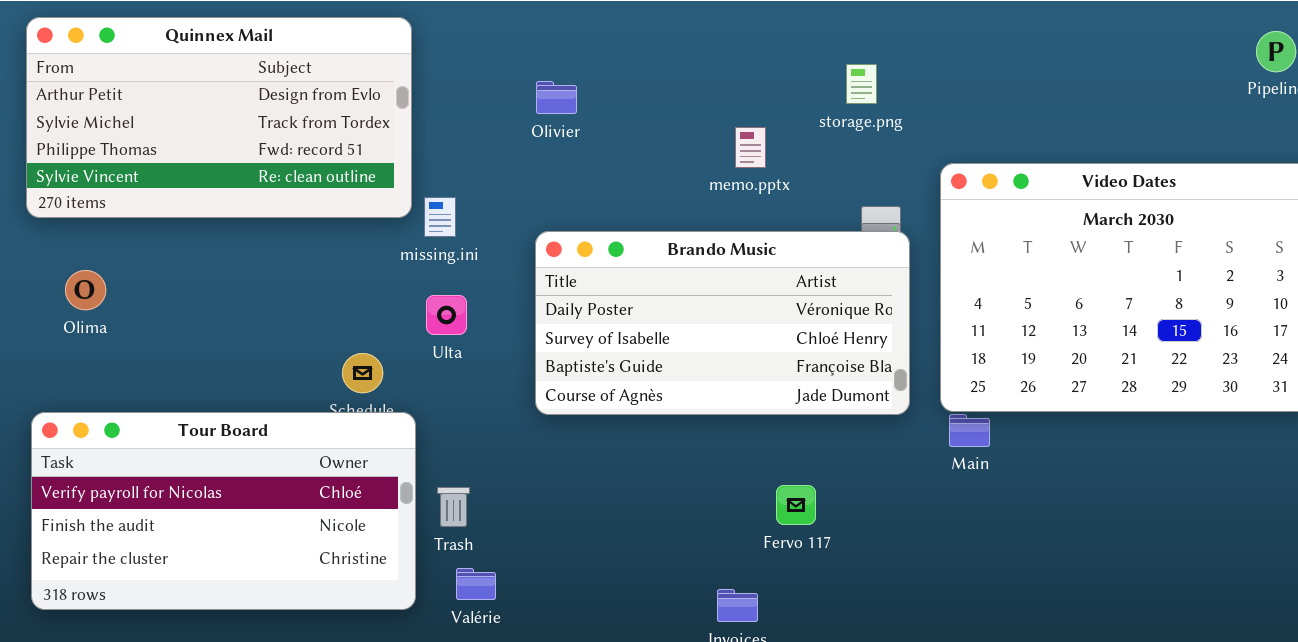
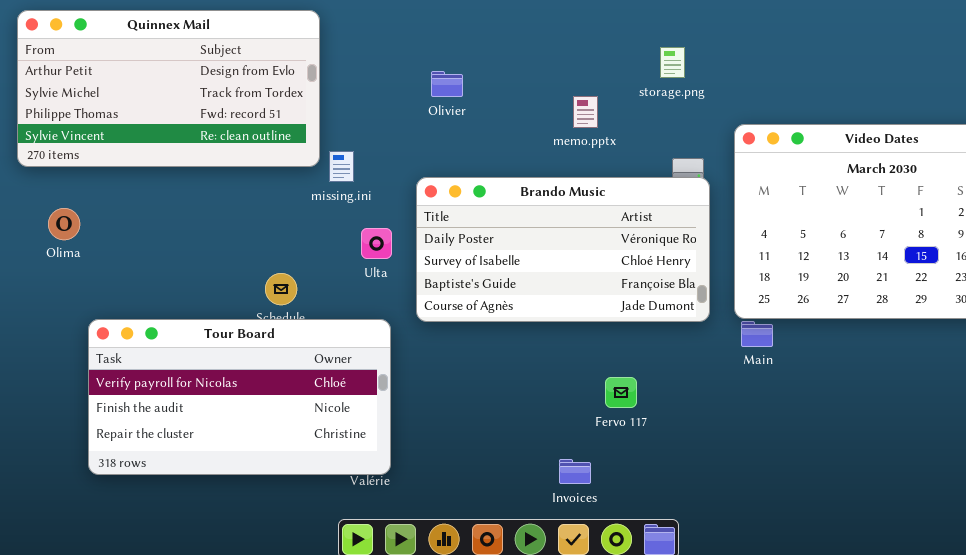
Olivier: [536,81,577,114] -> [431,71,463,97], moved
Ulta: [426,295,467,335] -> [361,228,392,259], moved
Tour Board: [31,412,416,610] -> [88,319,391,475], moved

